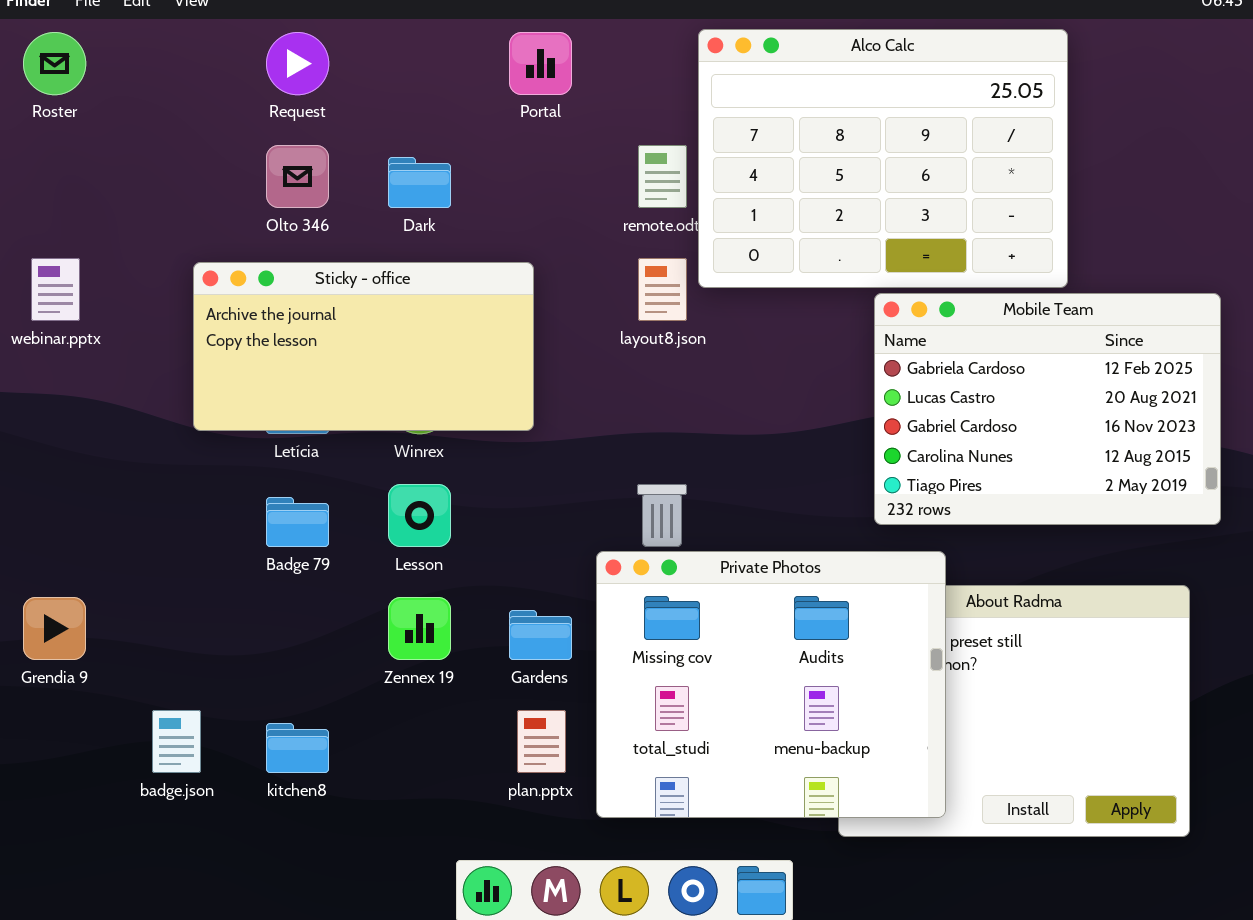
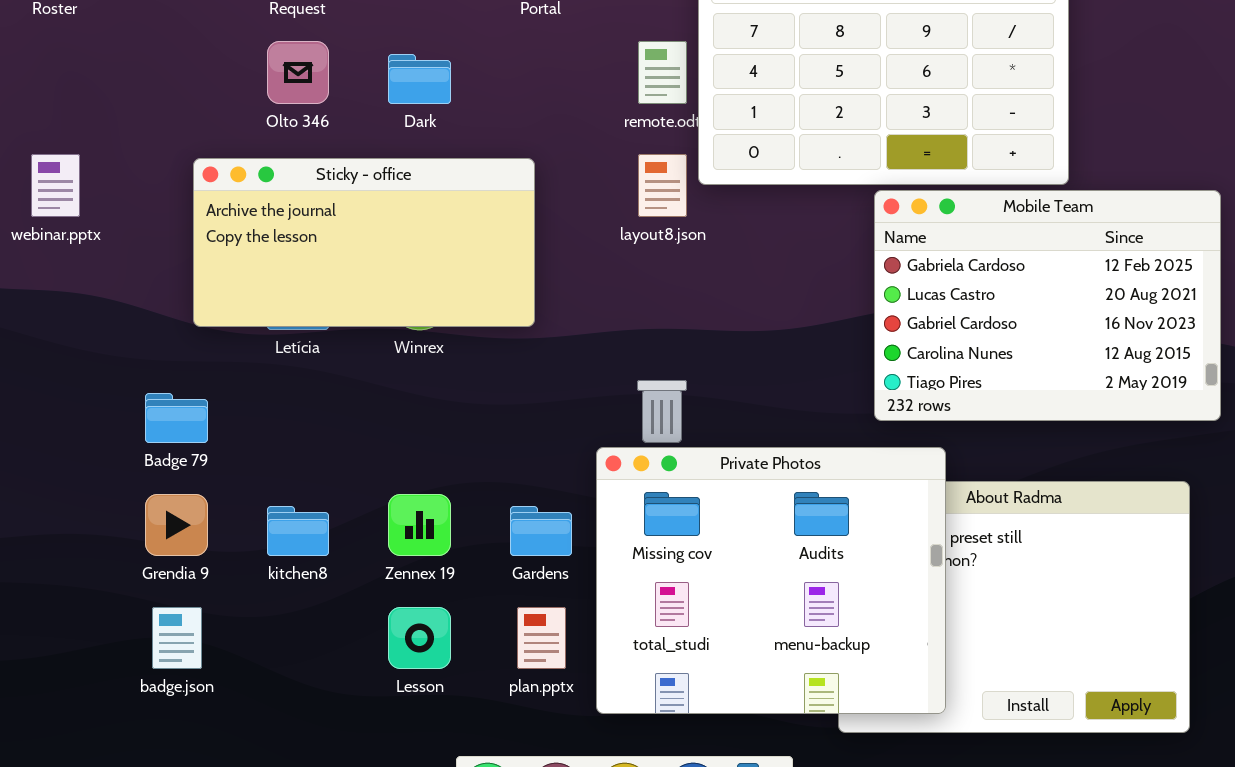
Lesson: [388,484,451,547] -> [388,607,451,669], moved
Badge 79: [266,497,329,547] -> [145,393,208,443], moved
Grendia 9: [23,597,86,660] -> [145,494,208,556], moved
kitchen8: [266,723,329,773] -> [267,506,329,556], moved

